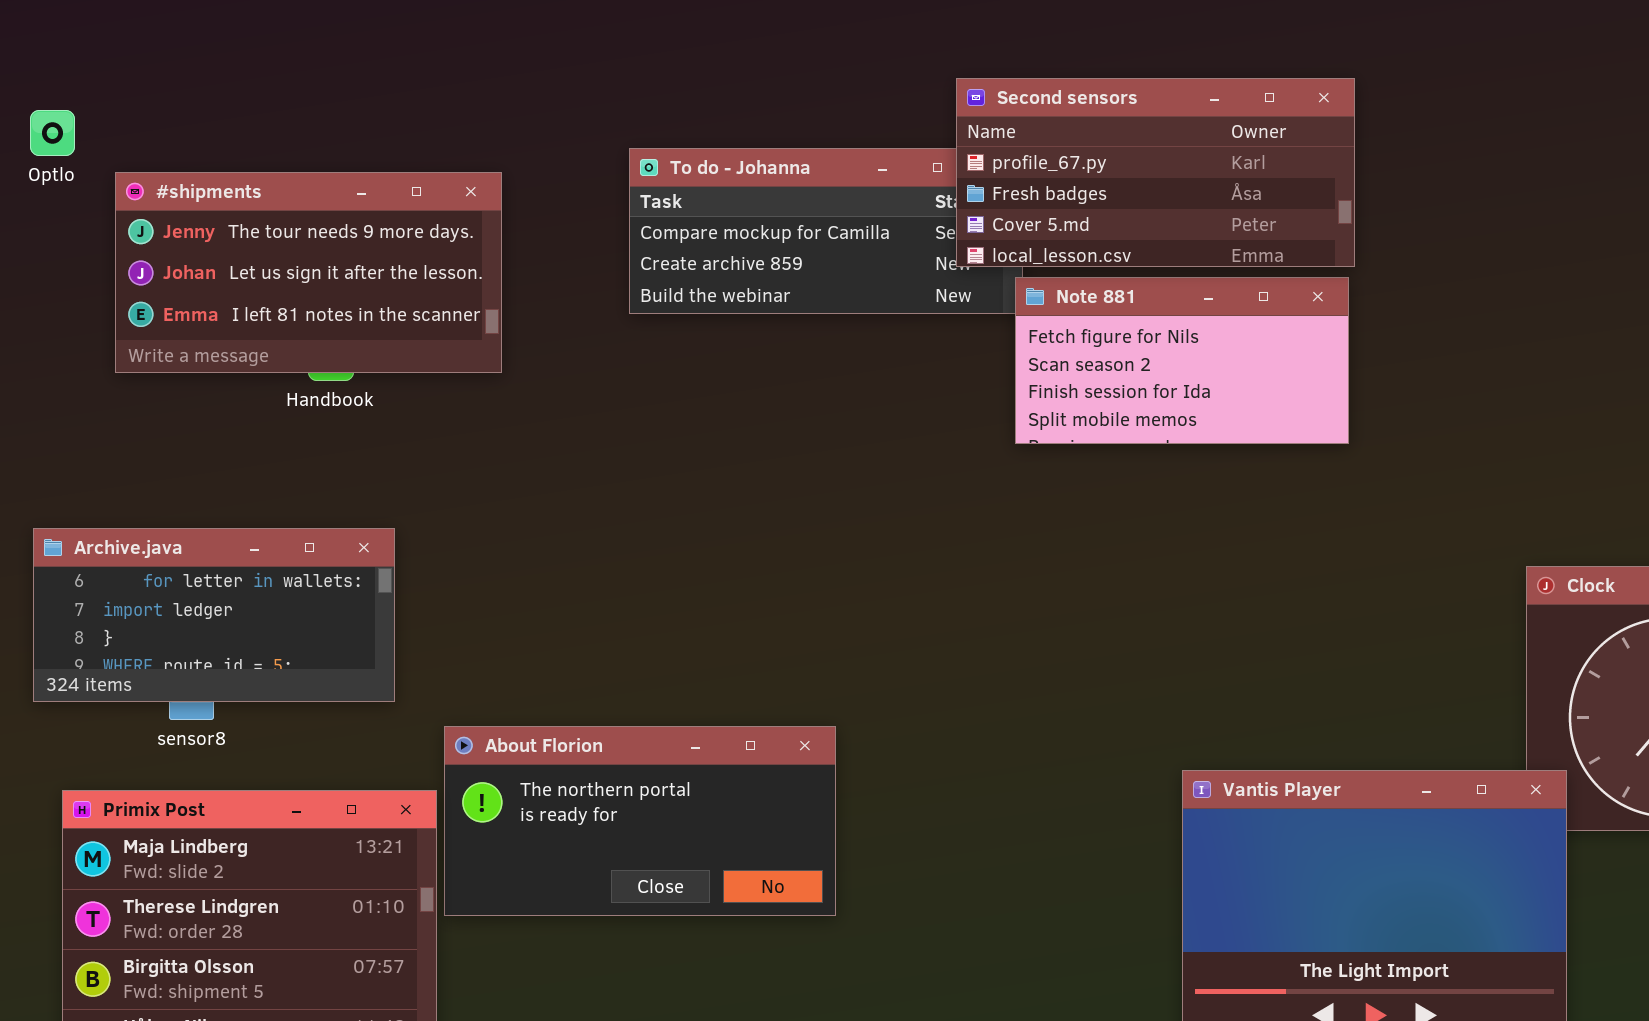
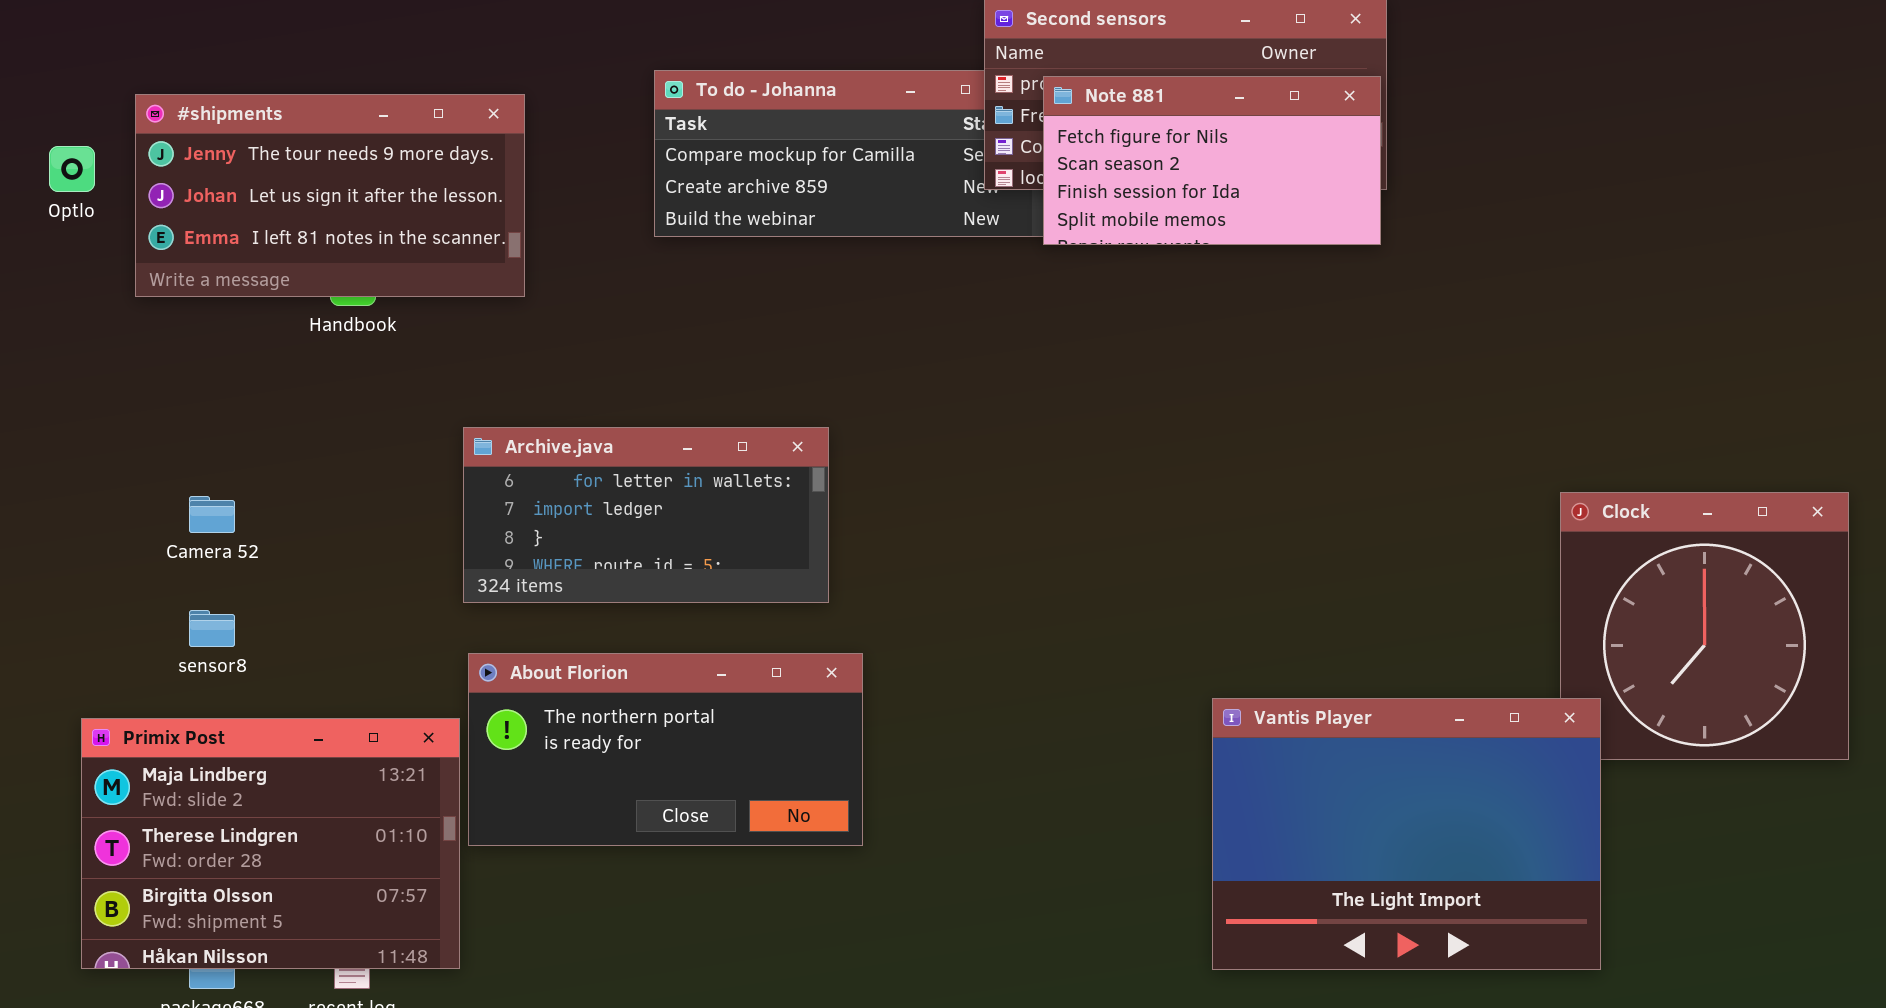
Optlo: [30,110,75,156] -> [49,146,95,192], moved
Note 881: [1015,277,1349,444] -> [1043,76,1381,245], moved
Archive.java: [33,528,395,702] -> [463,427,829,603], moved

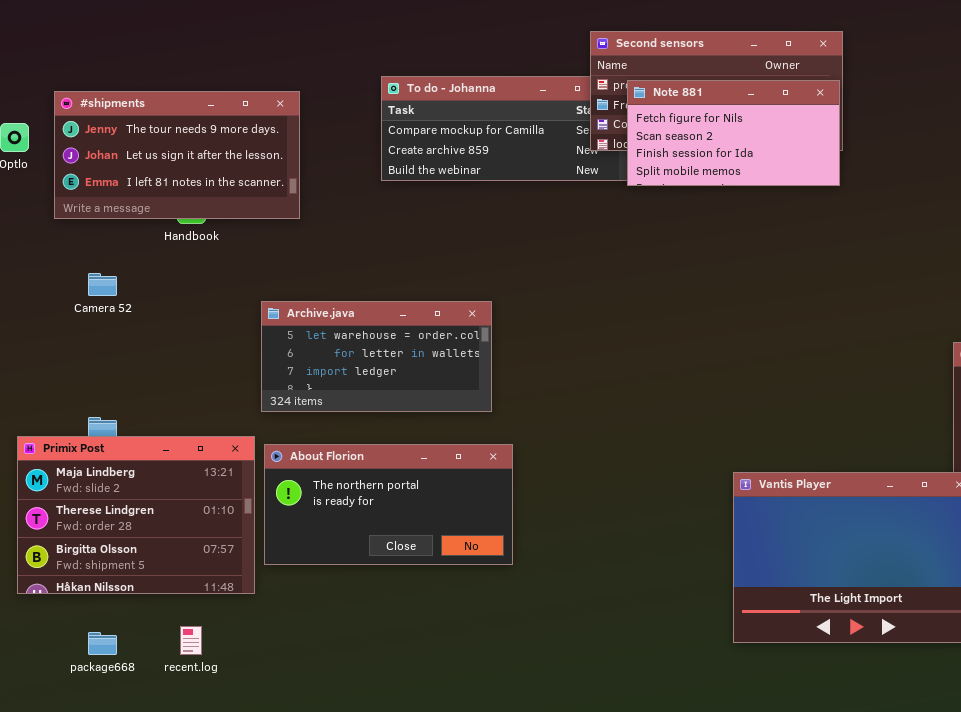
Archive.java: [463,427,829,603] -> [261,301,492,412], scrolled up 1 row
Camera 52: [189,496,235,533] -> [88,273,117,296], moved
Primix Post: [81,718,460,969] -> [17,436,255,594], moved

